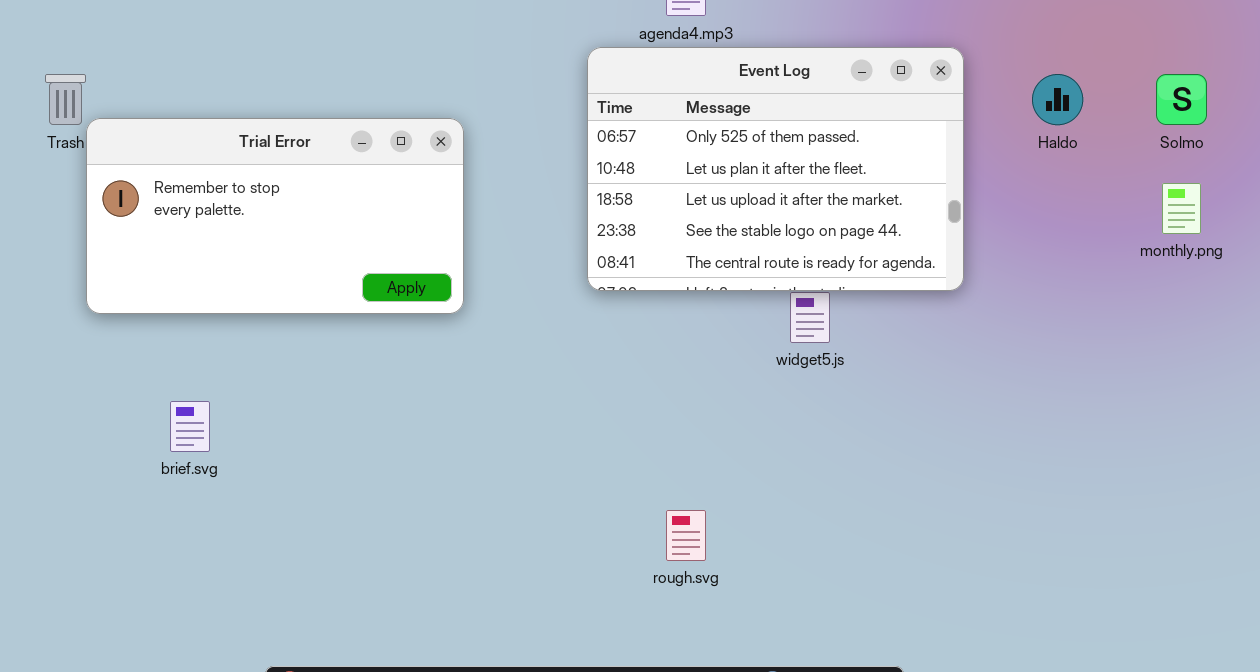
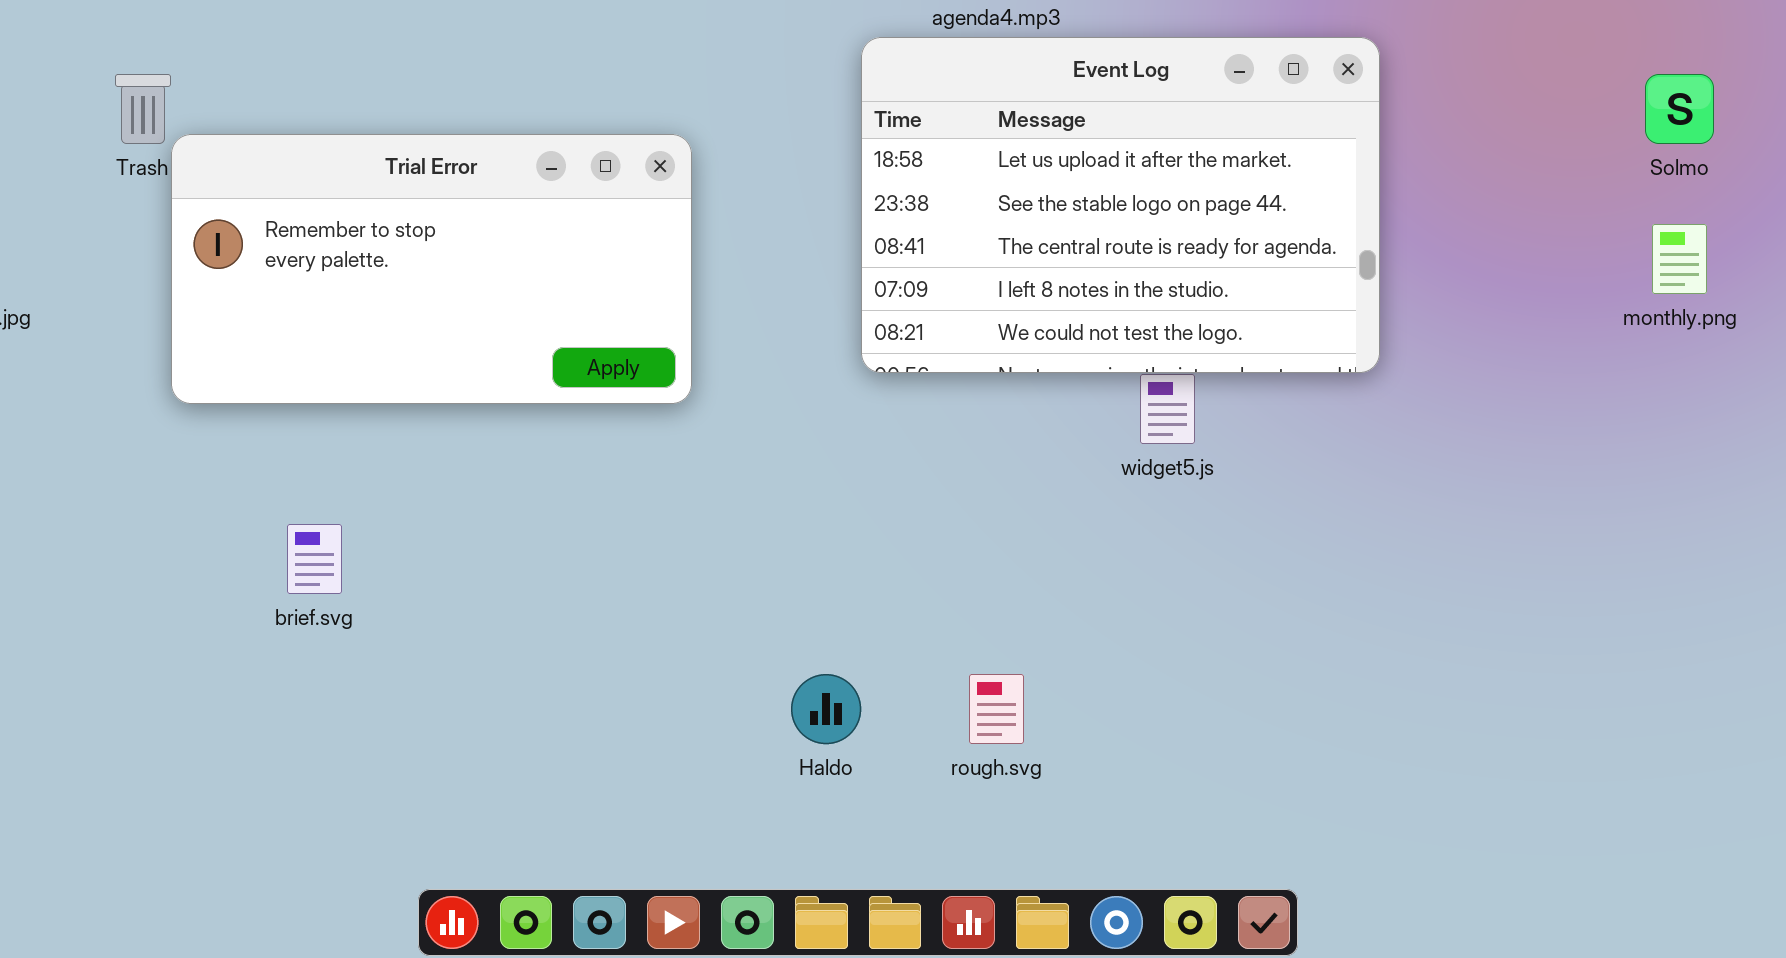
Event Log: [587,47,964,291] -> [861,37,1380,373], scrolled down 2 rows
Haldo: [1032,74,1083,125] -> [791,674,861,744], moved

